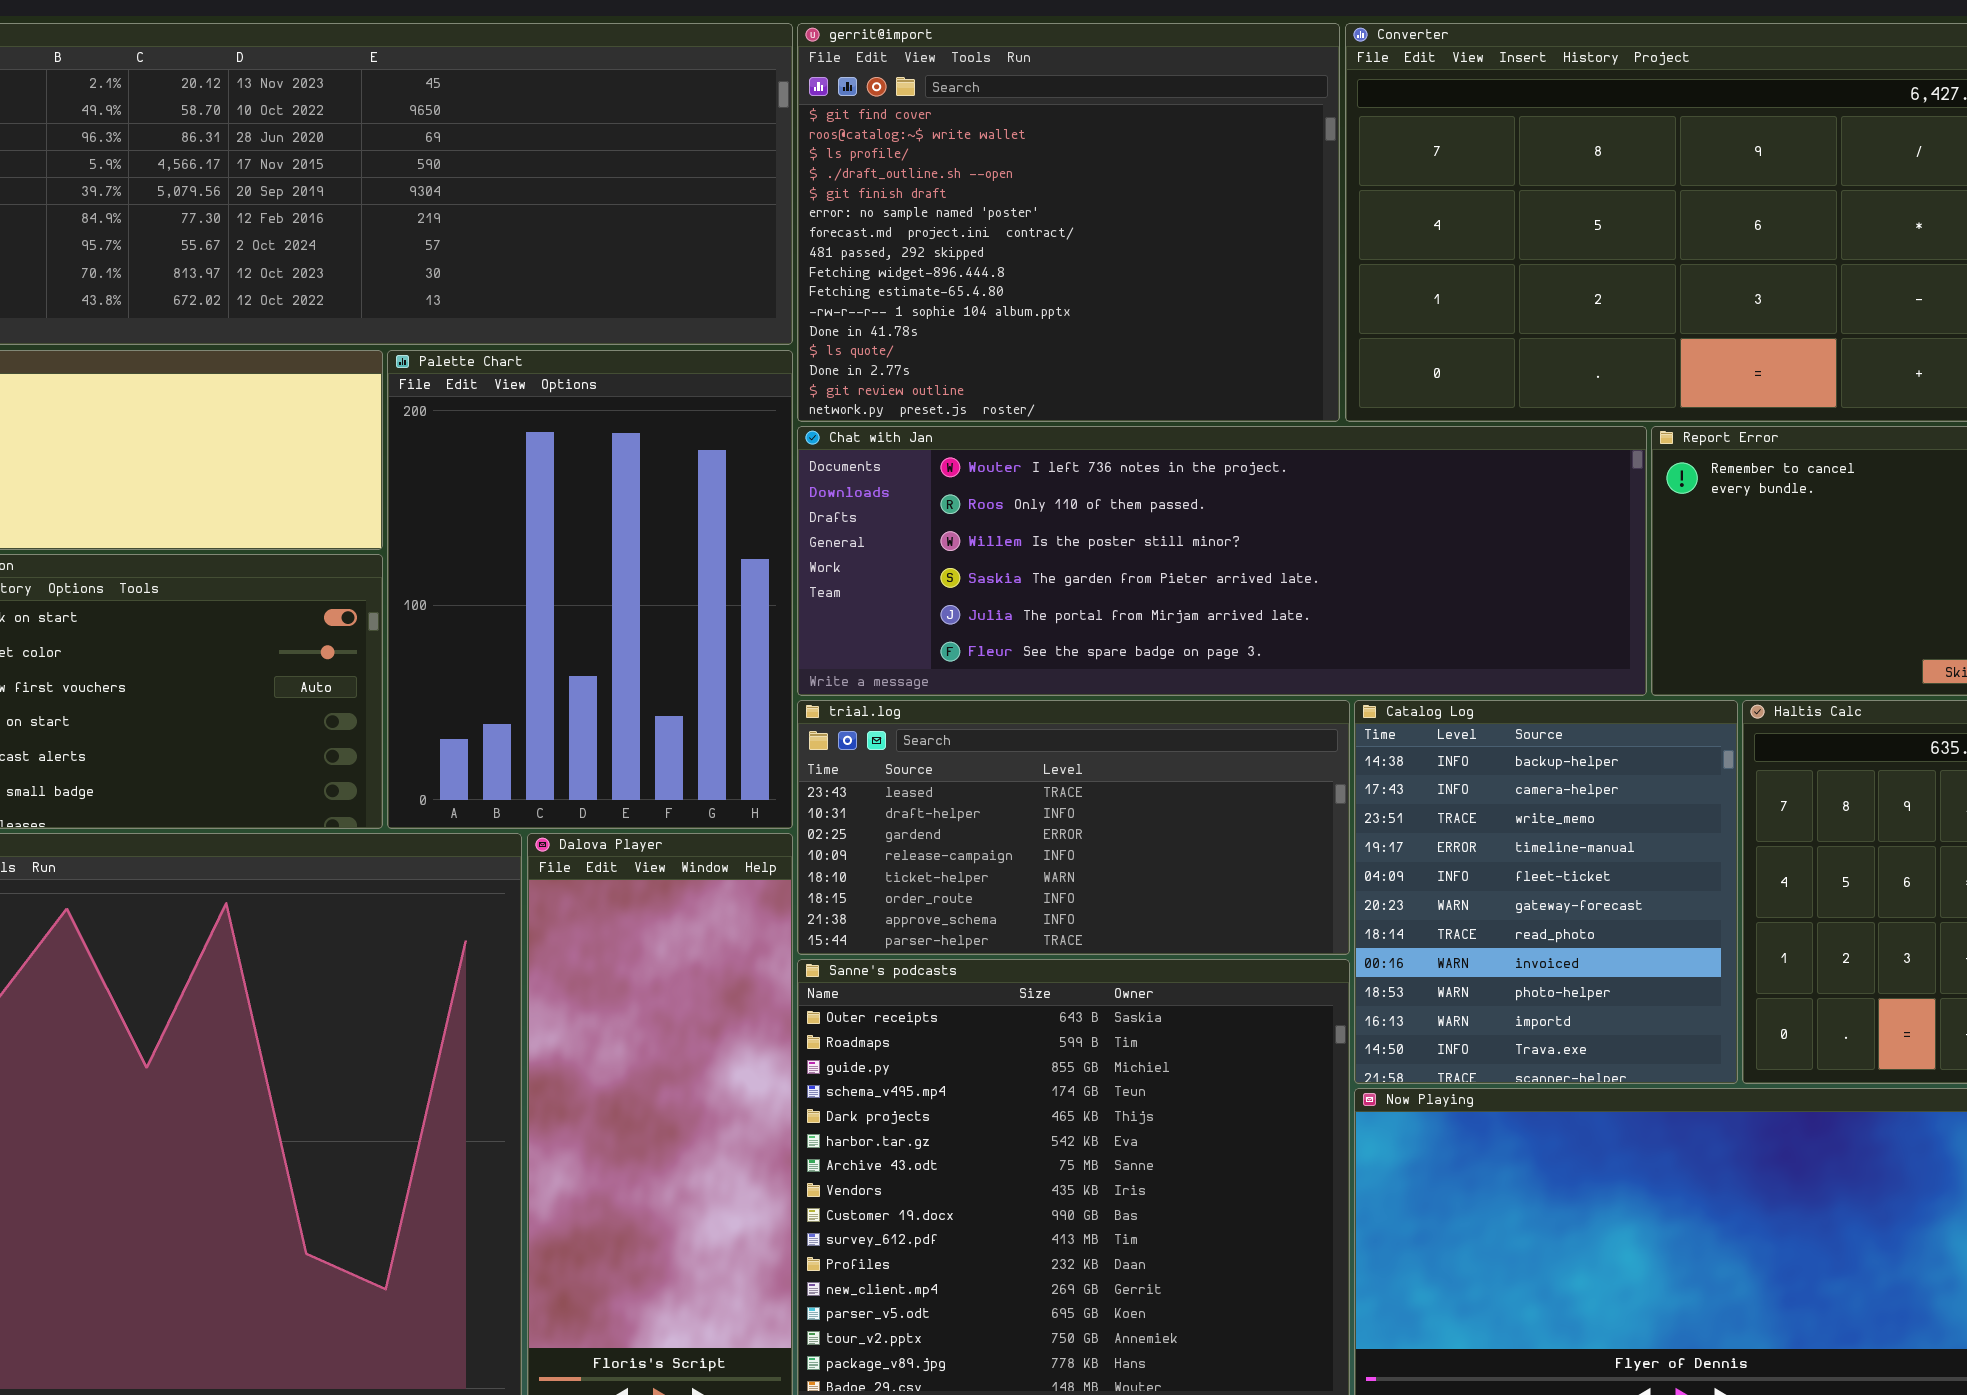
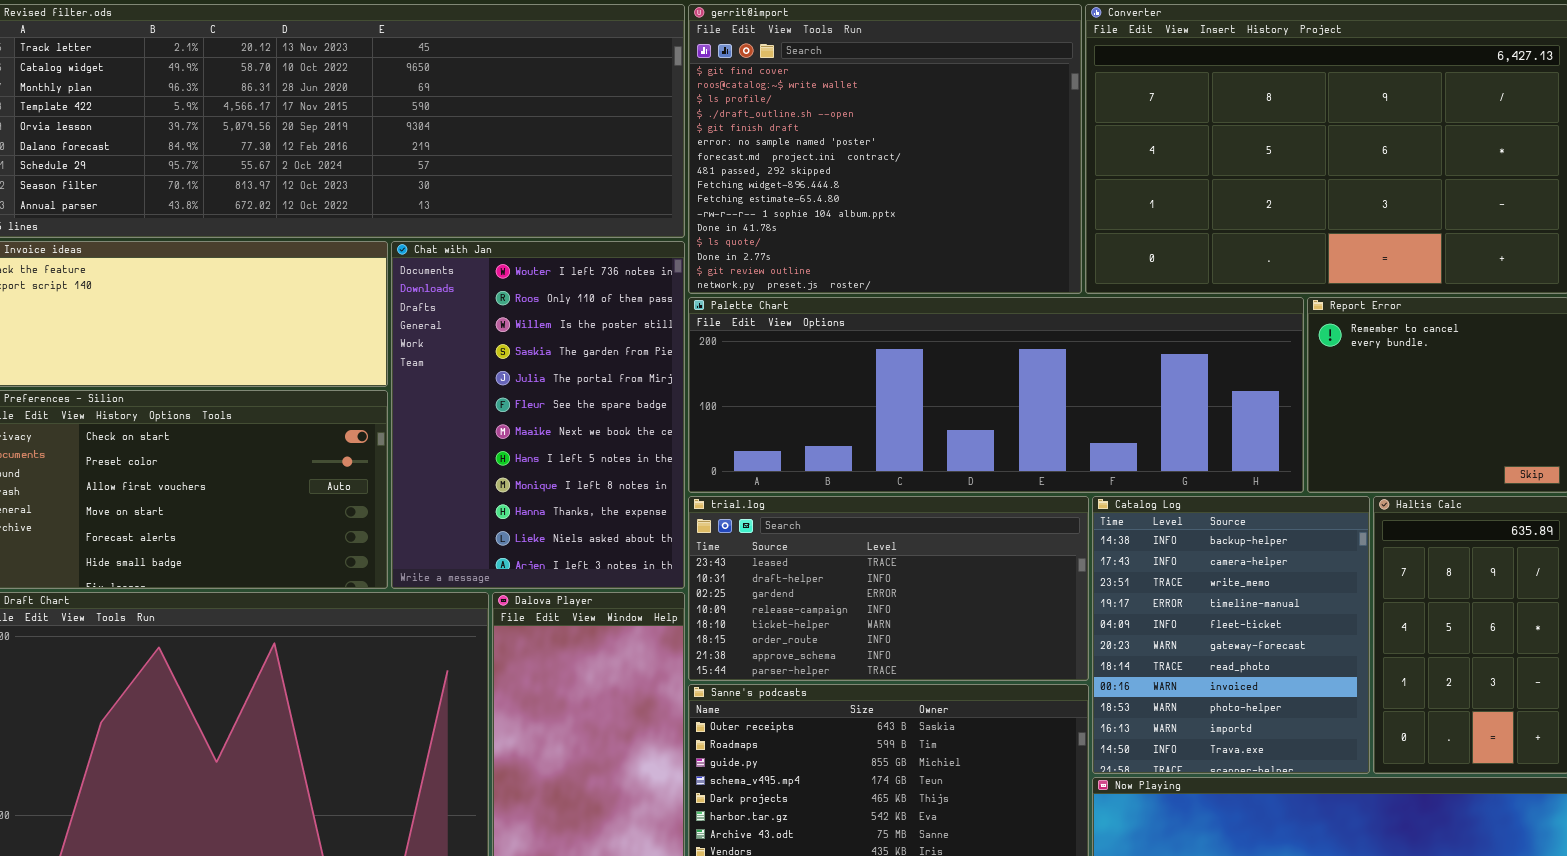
Palette Chart: [387,350,793,829] -> [688,297,1304,493], moved, resized
Chat with Jan: [797,426,1647,696] -> [391,241,685,589], moved, resized

